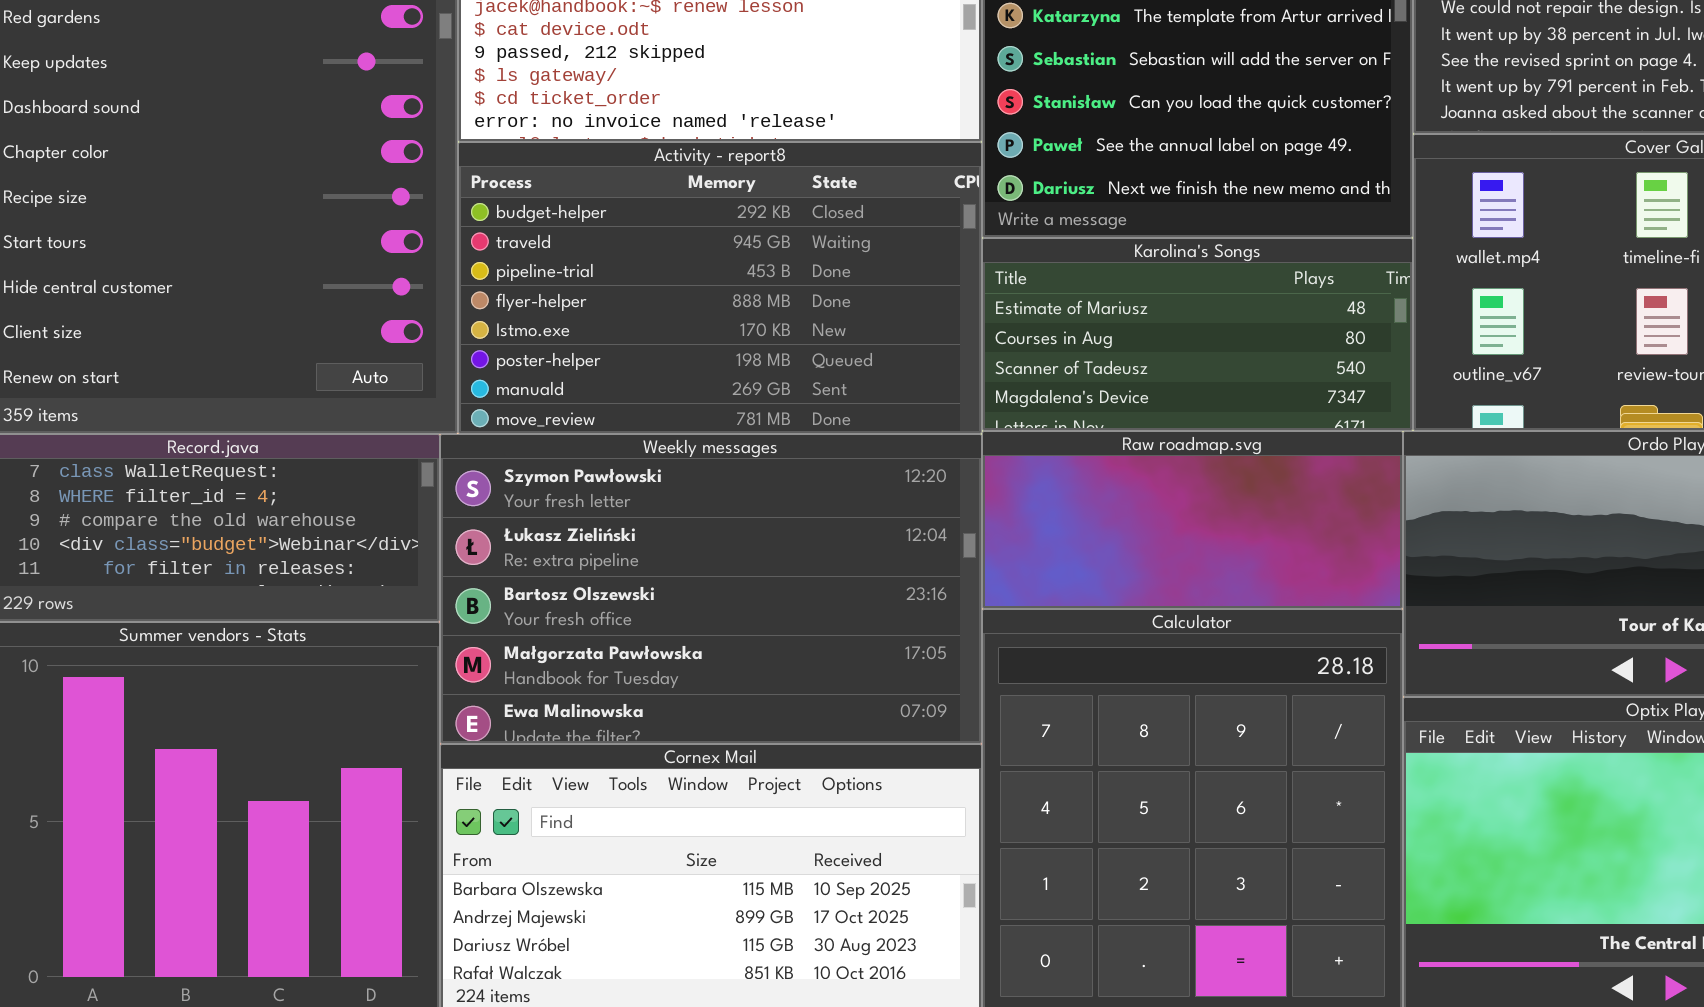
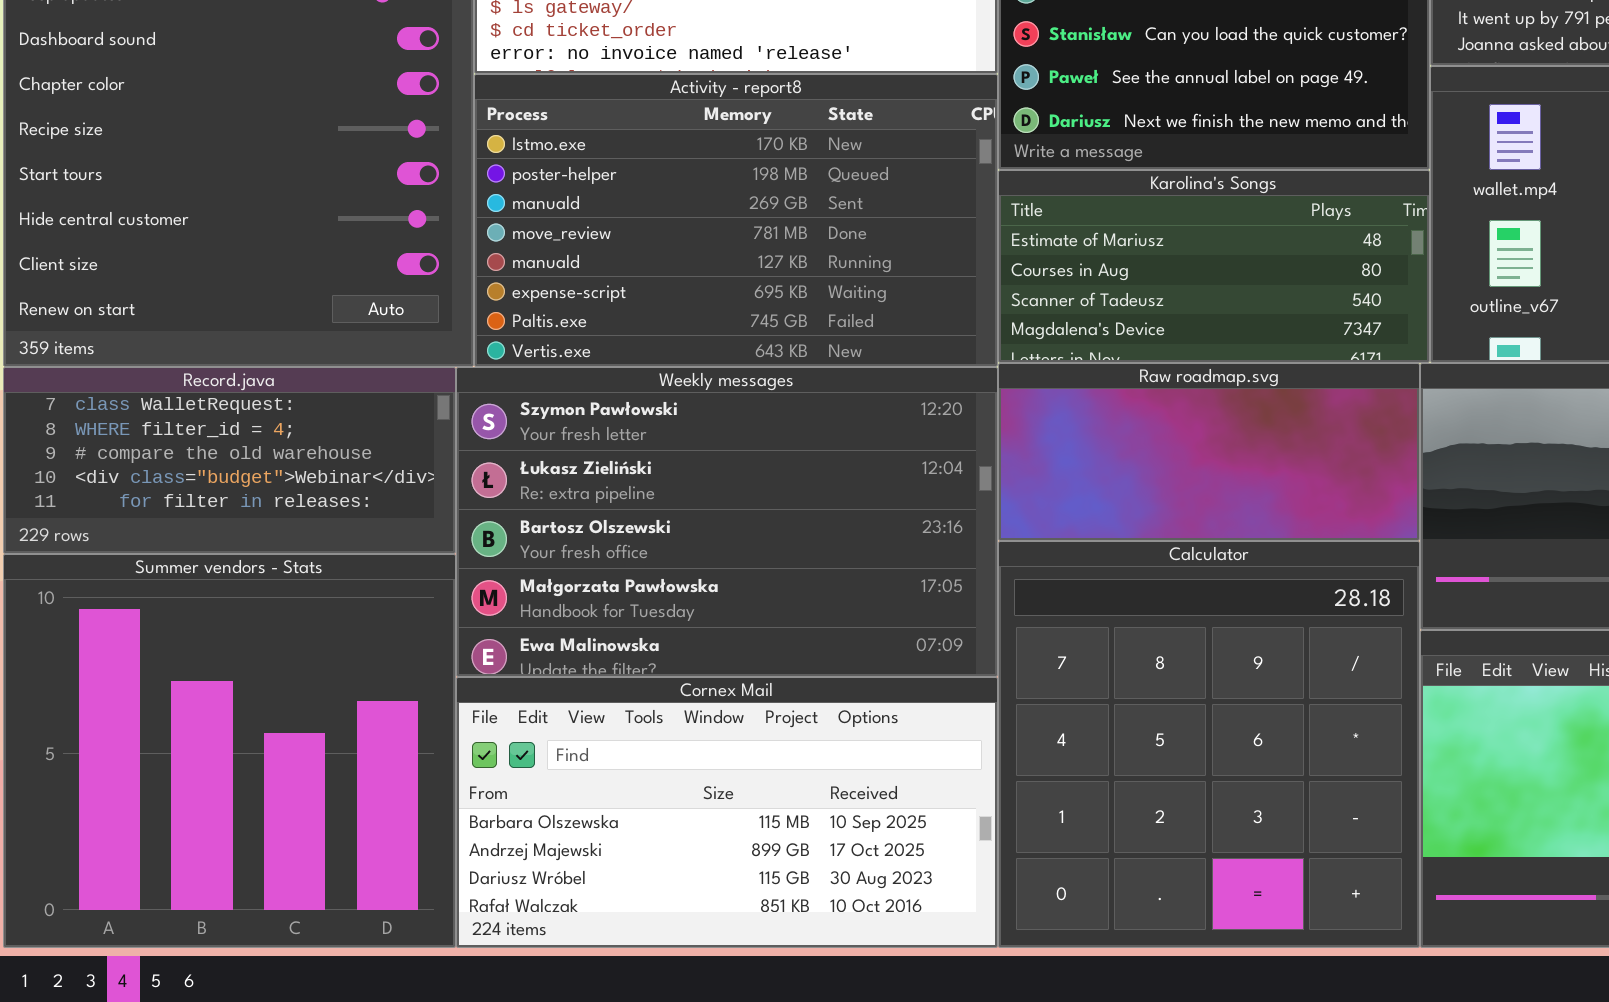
Activity - report8: [458,142,982,434] -> [474,74,998,367], scrolled down 4 rows

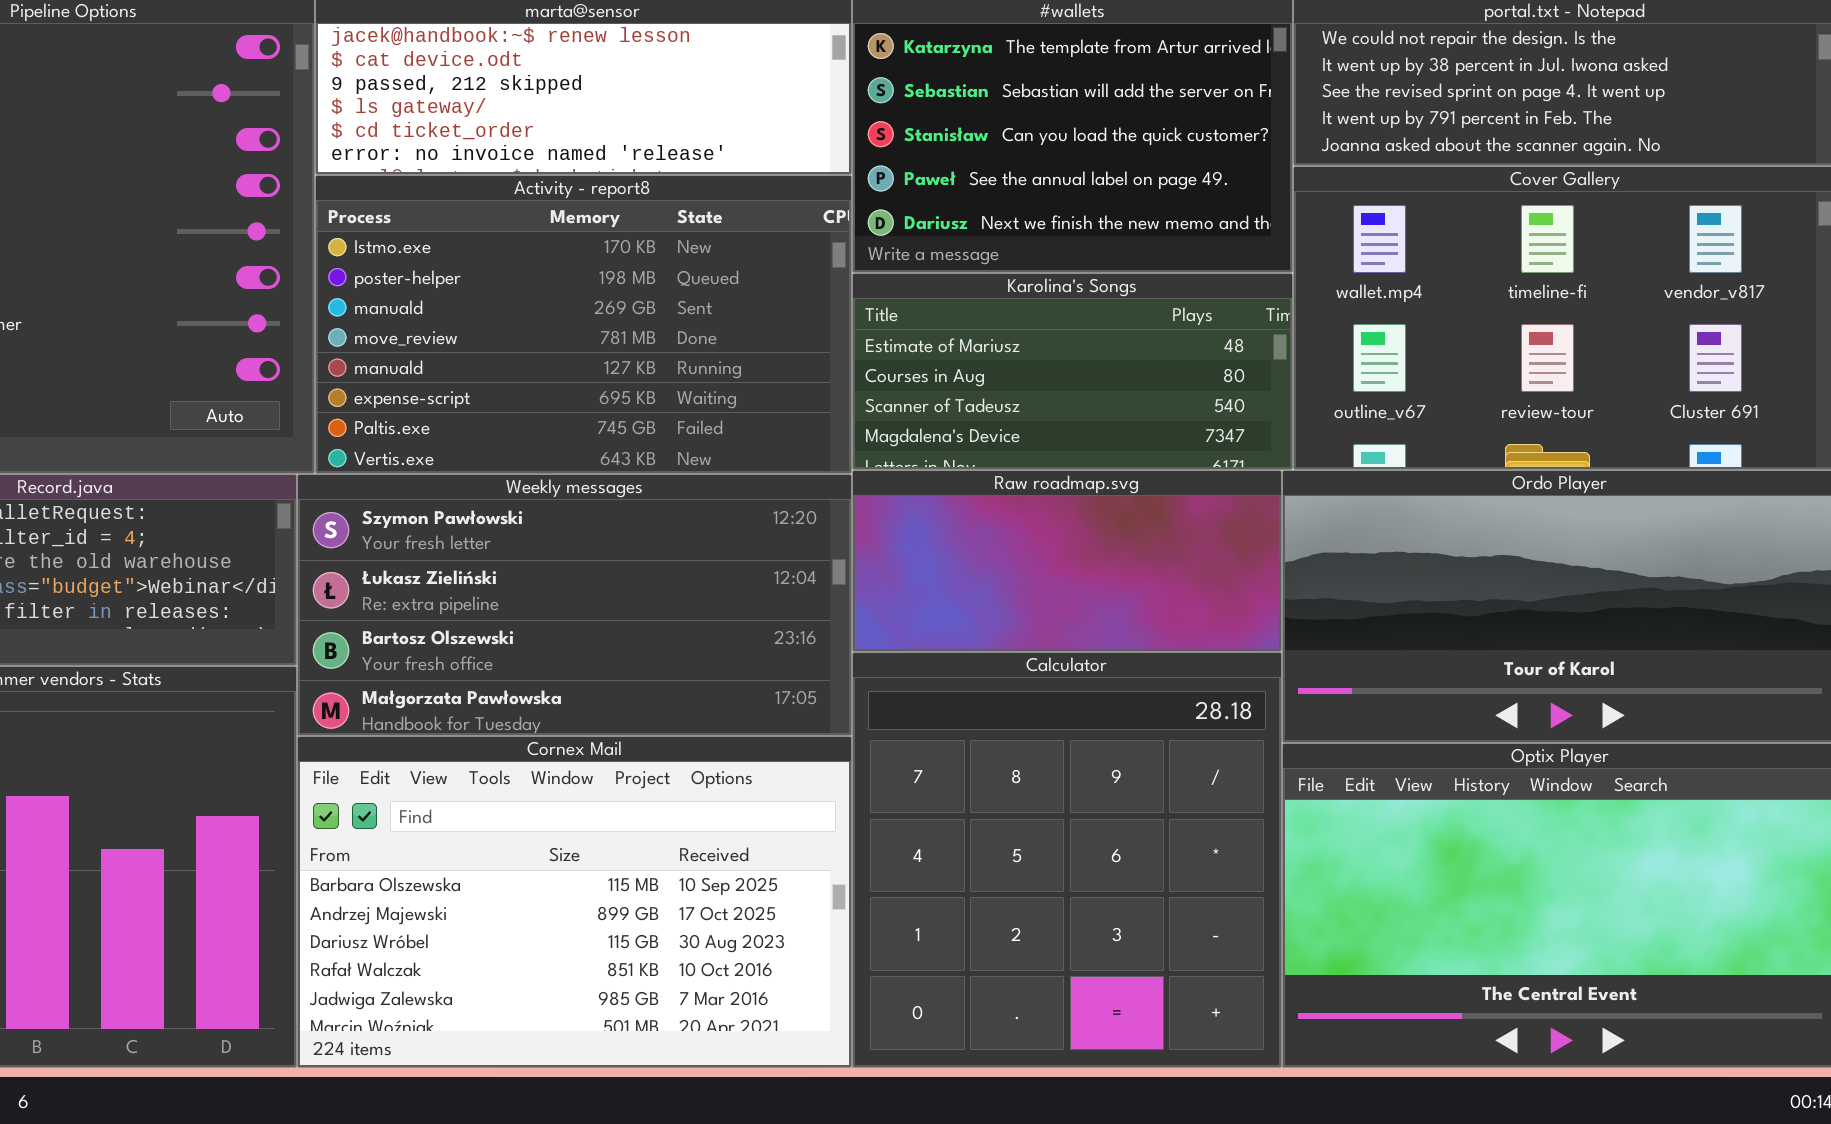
Weekly messages: [456,367,998,677] -> [297,474,852,736], resized
Cornex Mail: [456,677,998,948] -> [297,736,852,1068], resized

